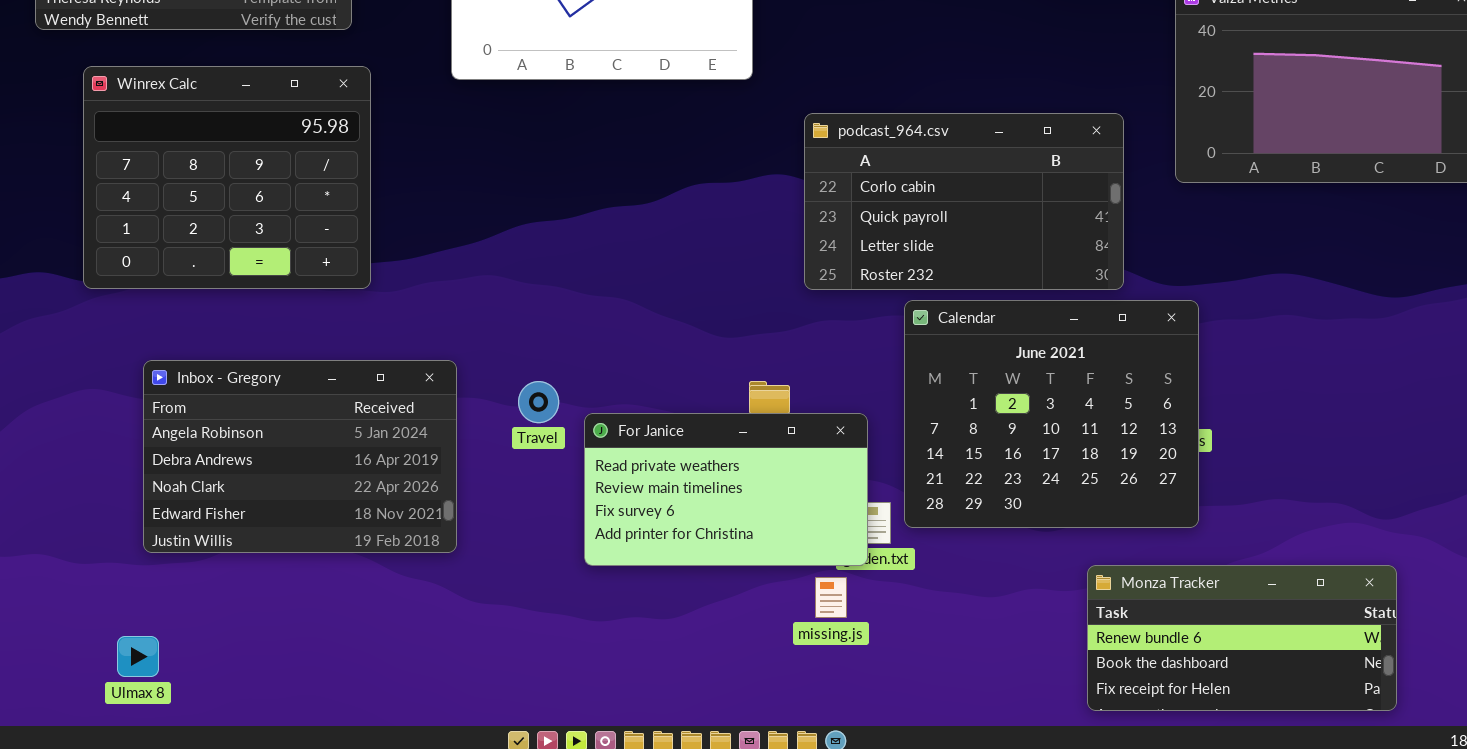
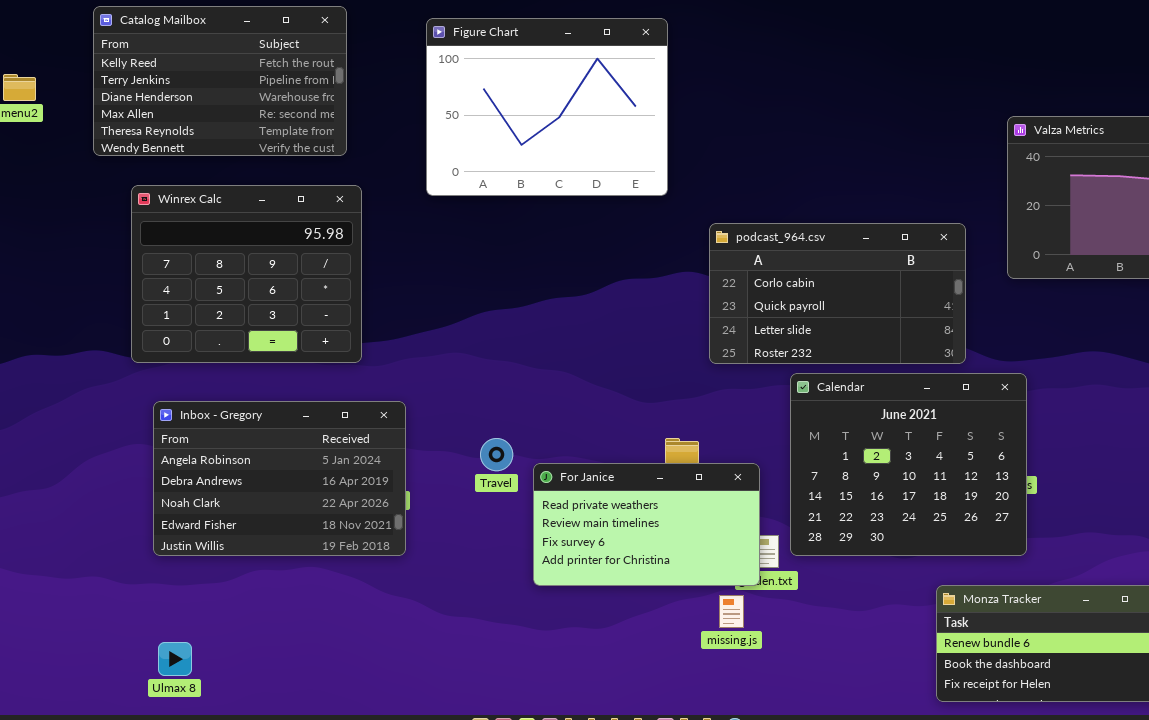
Inbox - Gregory: [143,360,457,553] -> [153,401,406,556], moved

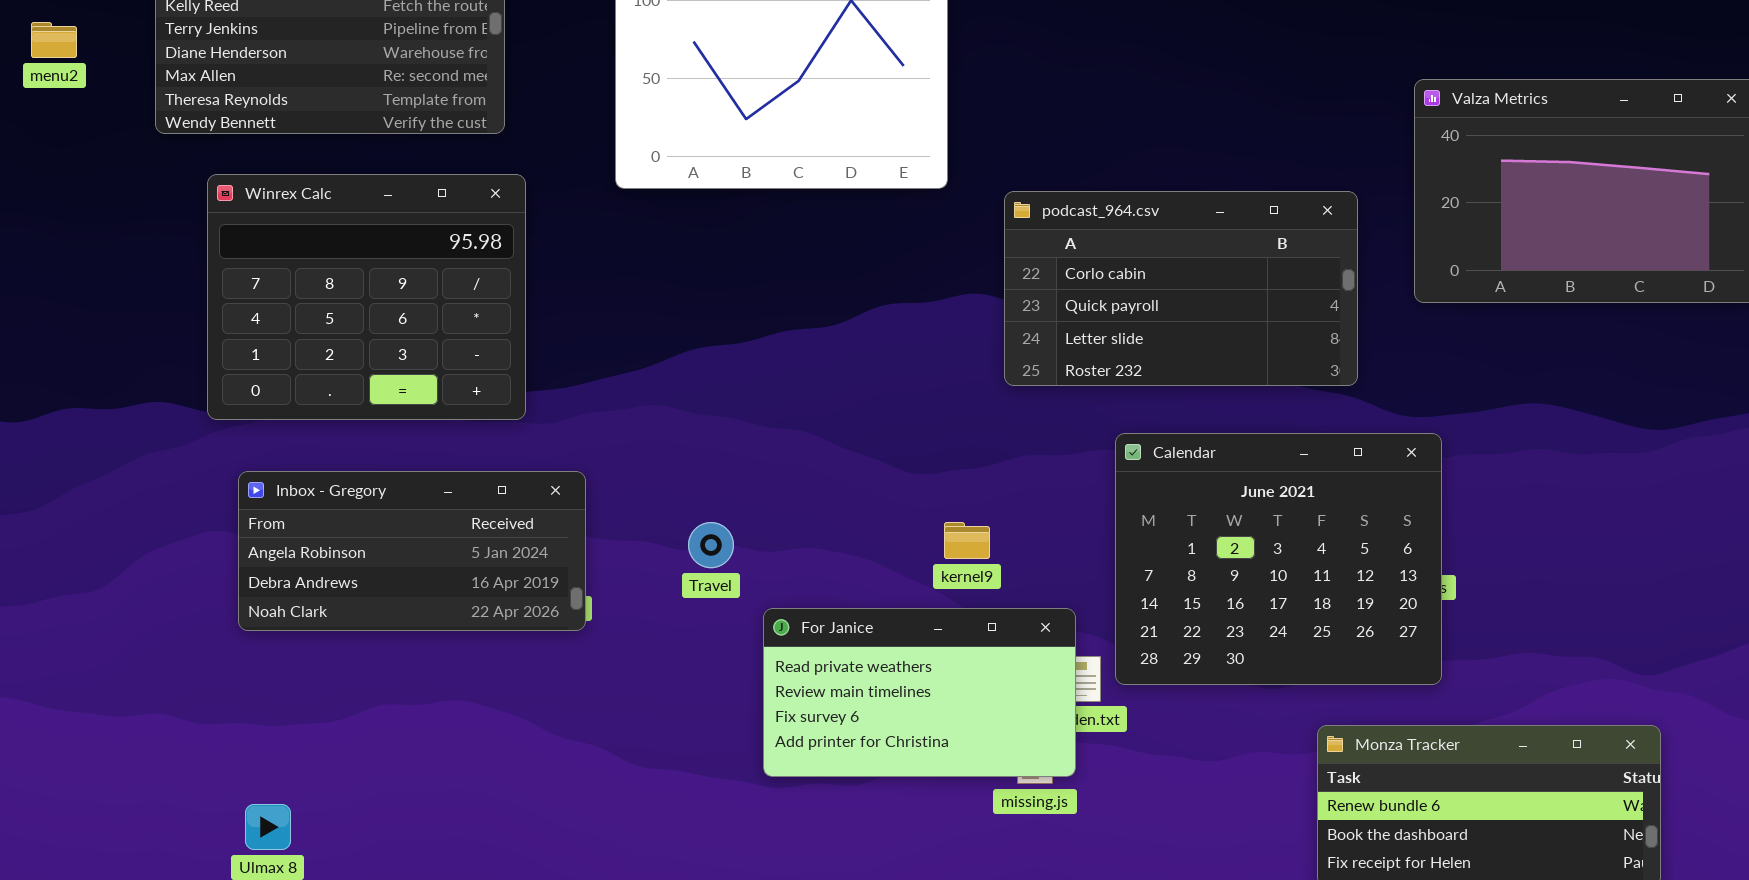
podcast_964.csv: [709,223,966,364] -> [1004,191,1358,386], moved
Inbox - Gregory: [153,401,406,556] -> [238,471,586,631], resized
For Janice: [533,463,760,586] -> [763,608,1076,777], moved

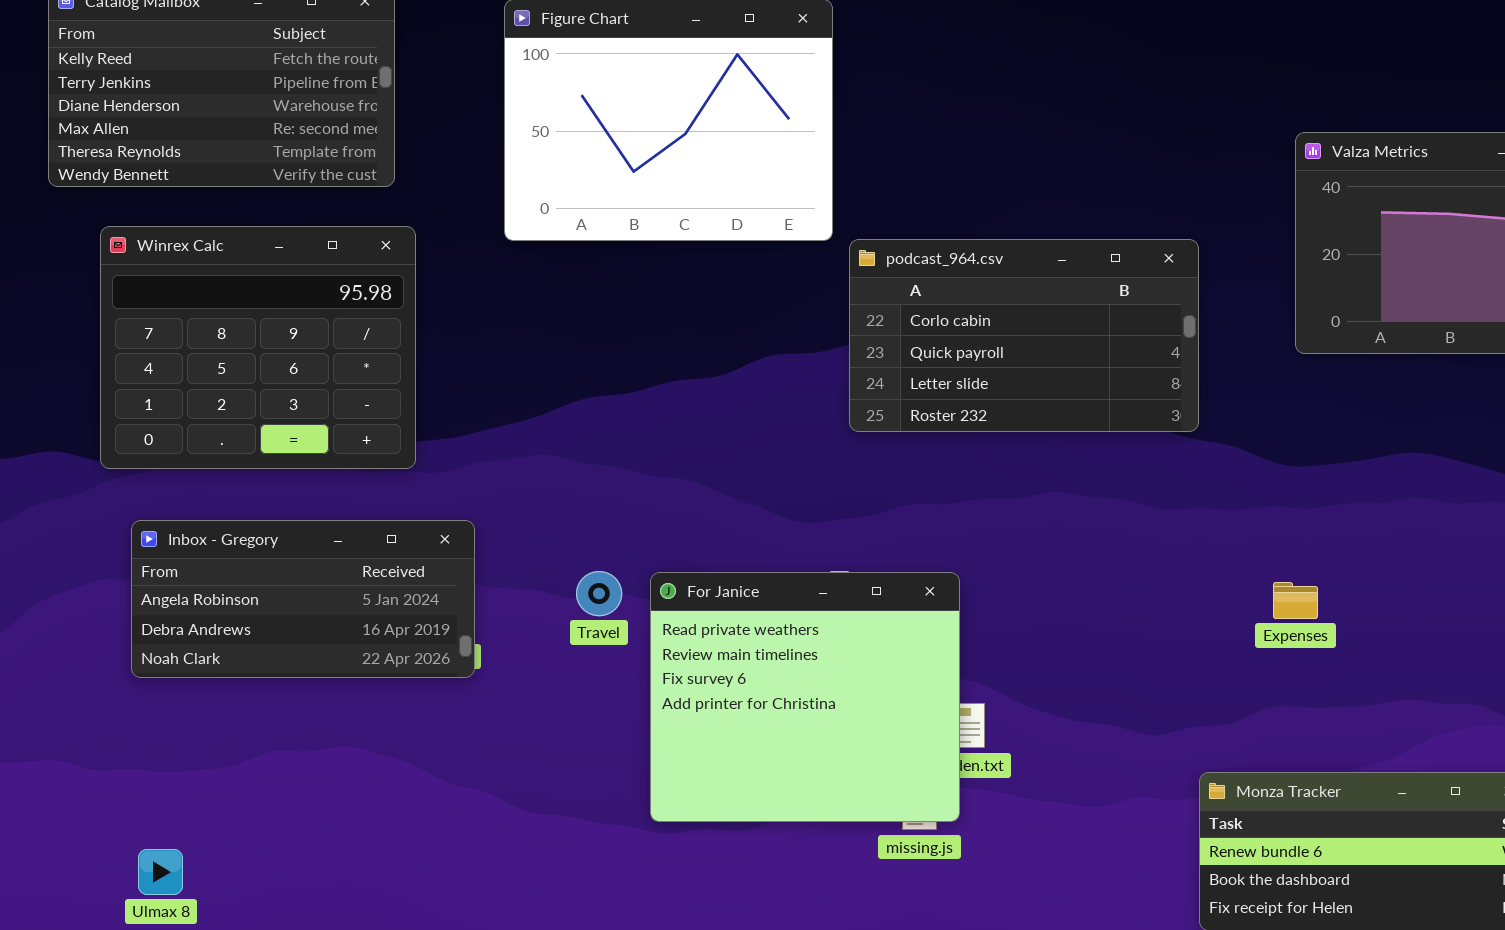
podcast_964.csv: [1004,191,1358,386] -> [849,239,1199,432], moved
Calendar: [1115,433,1442,685] -> none, closed
For Janice: [763,608,1076,777] -> [650,572,960,822], resized

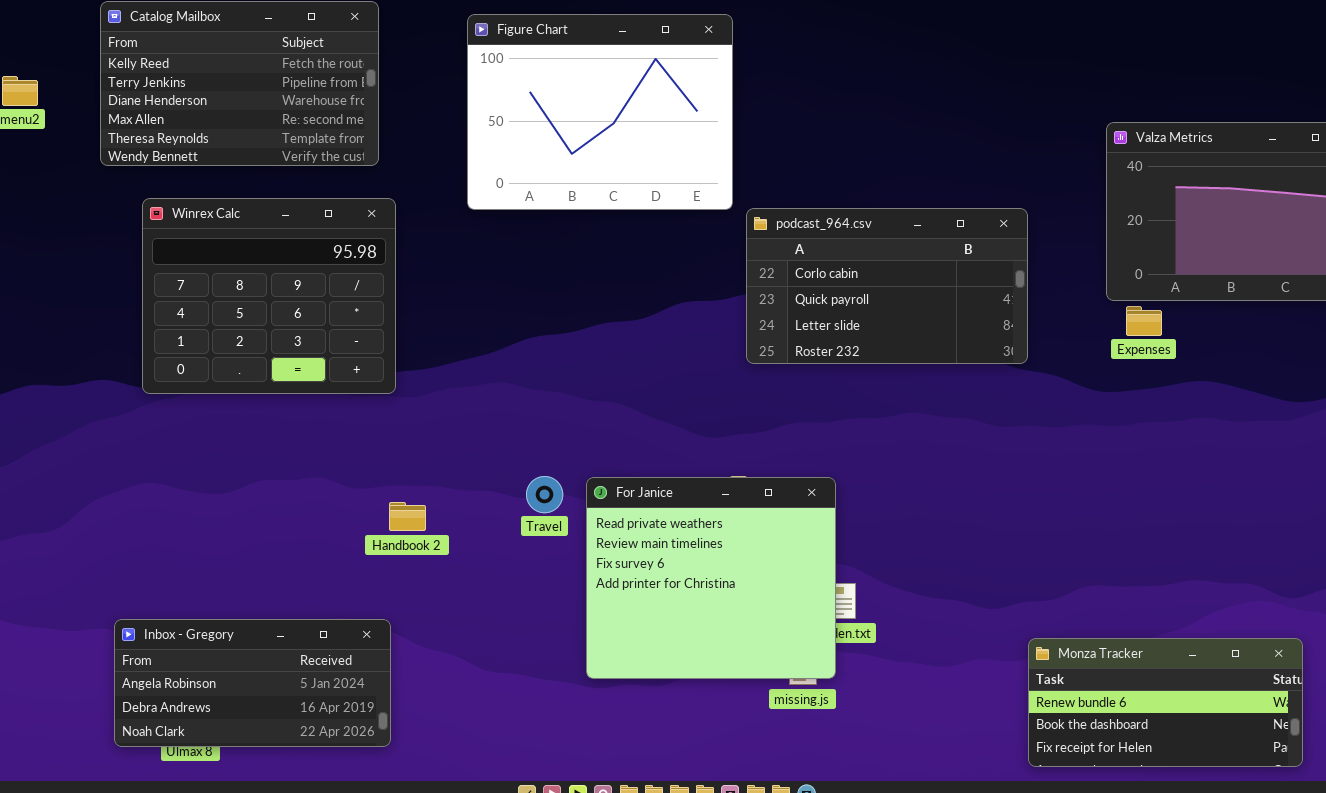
Inbox - Gregory: [131,520,475,678] -> [114,619,391,747], moved
Expenses: [1273,582,1318,619] -> [1126,306,1162,336], moved

